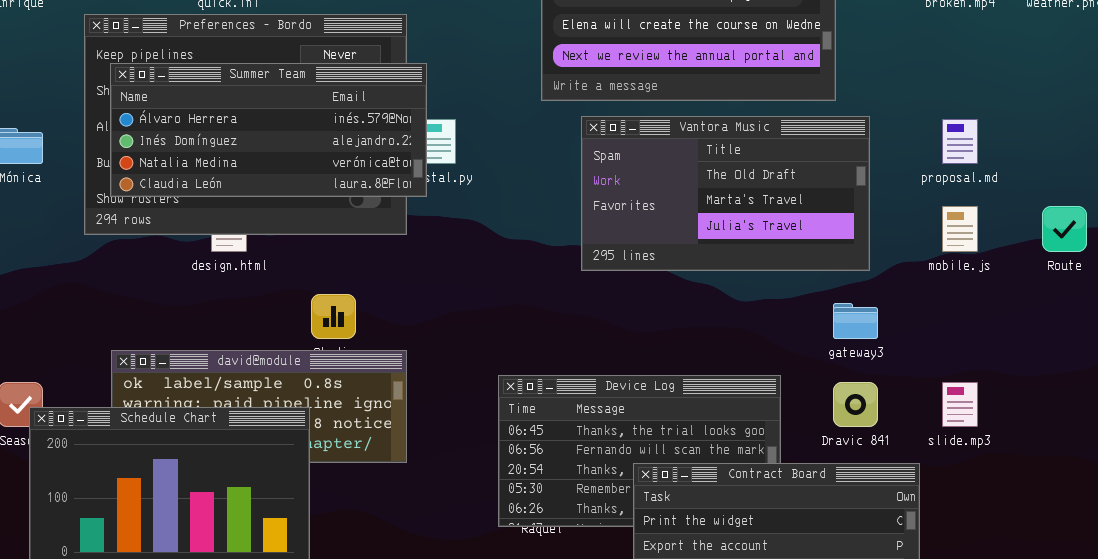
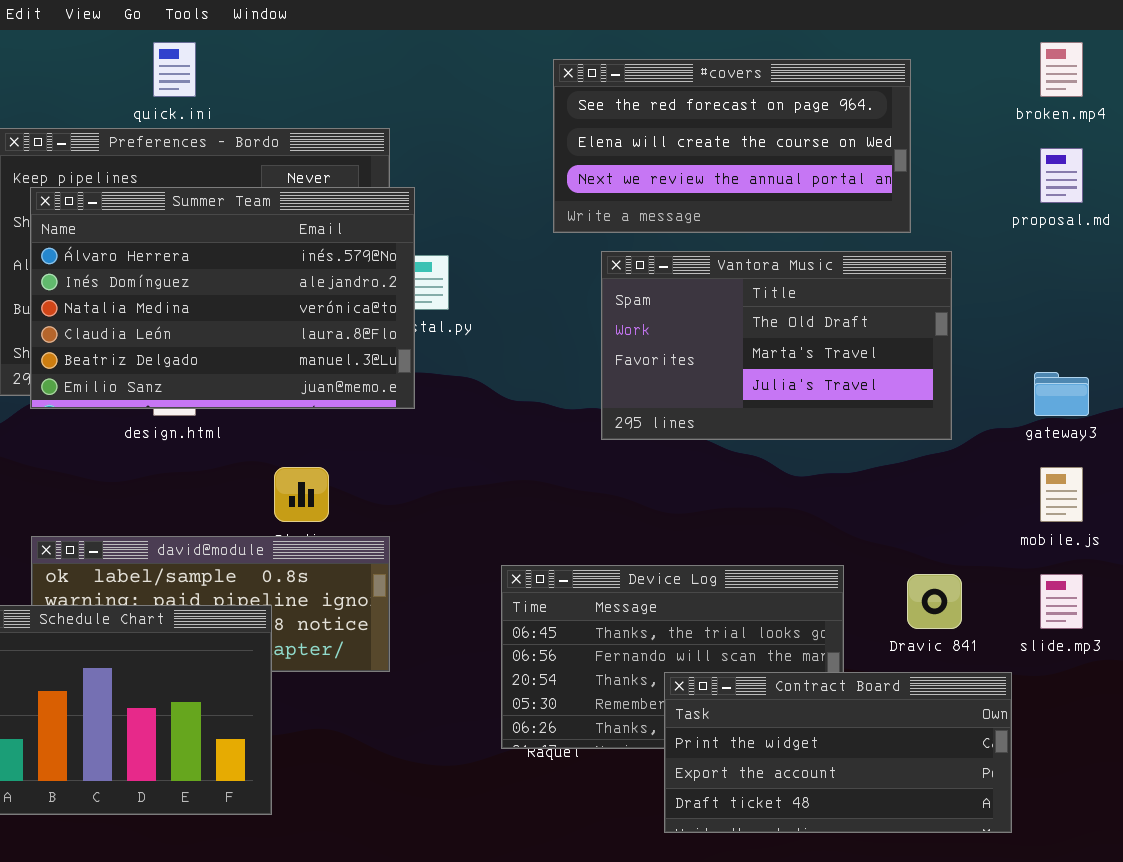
Summer Team: [110,63,427,197] -> [30,187,415,409], resized
proposal.md: [942,119,978,164] -> [1040,148,1083,203], moved
mobile.js: [942,206,978,252] -> [1040,467,1083,522], moved
gateway3: [833,303,878,339] -> [1034,372,1089,416], moved

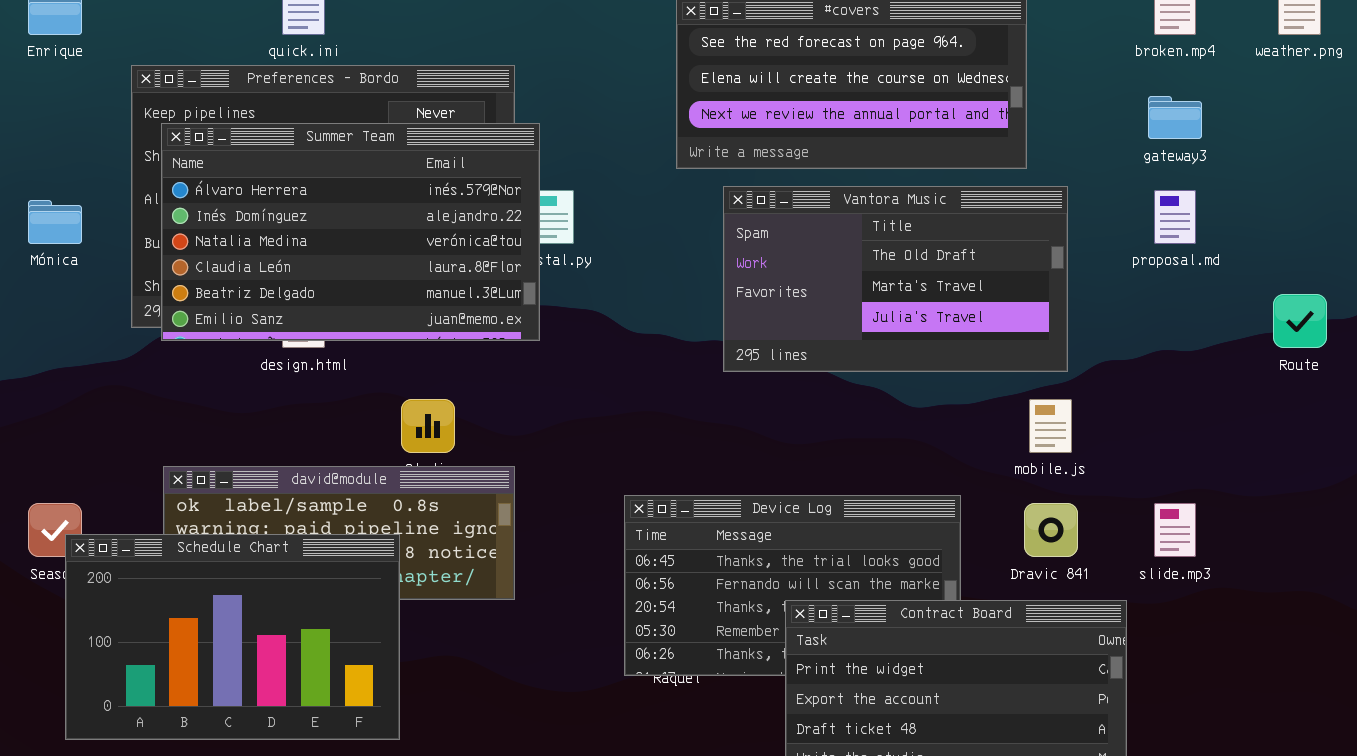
proposal.md: [1040,148,1083,203] -> [1154,190,1196,244], moved
gateway3: [1034,372,1089,416] -> [1148,96,1202,139], moved
mobile.js: [1040,467,1083,522] -> [1029,399,1072,453], moved

